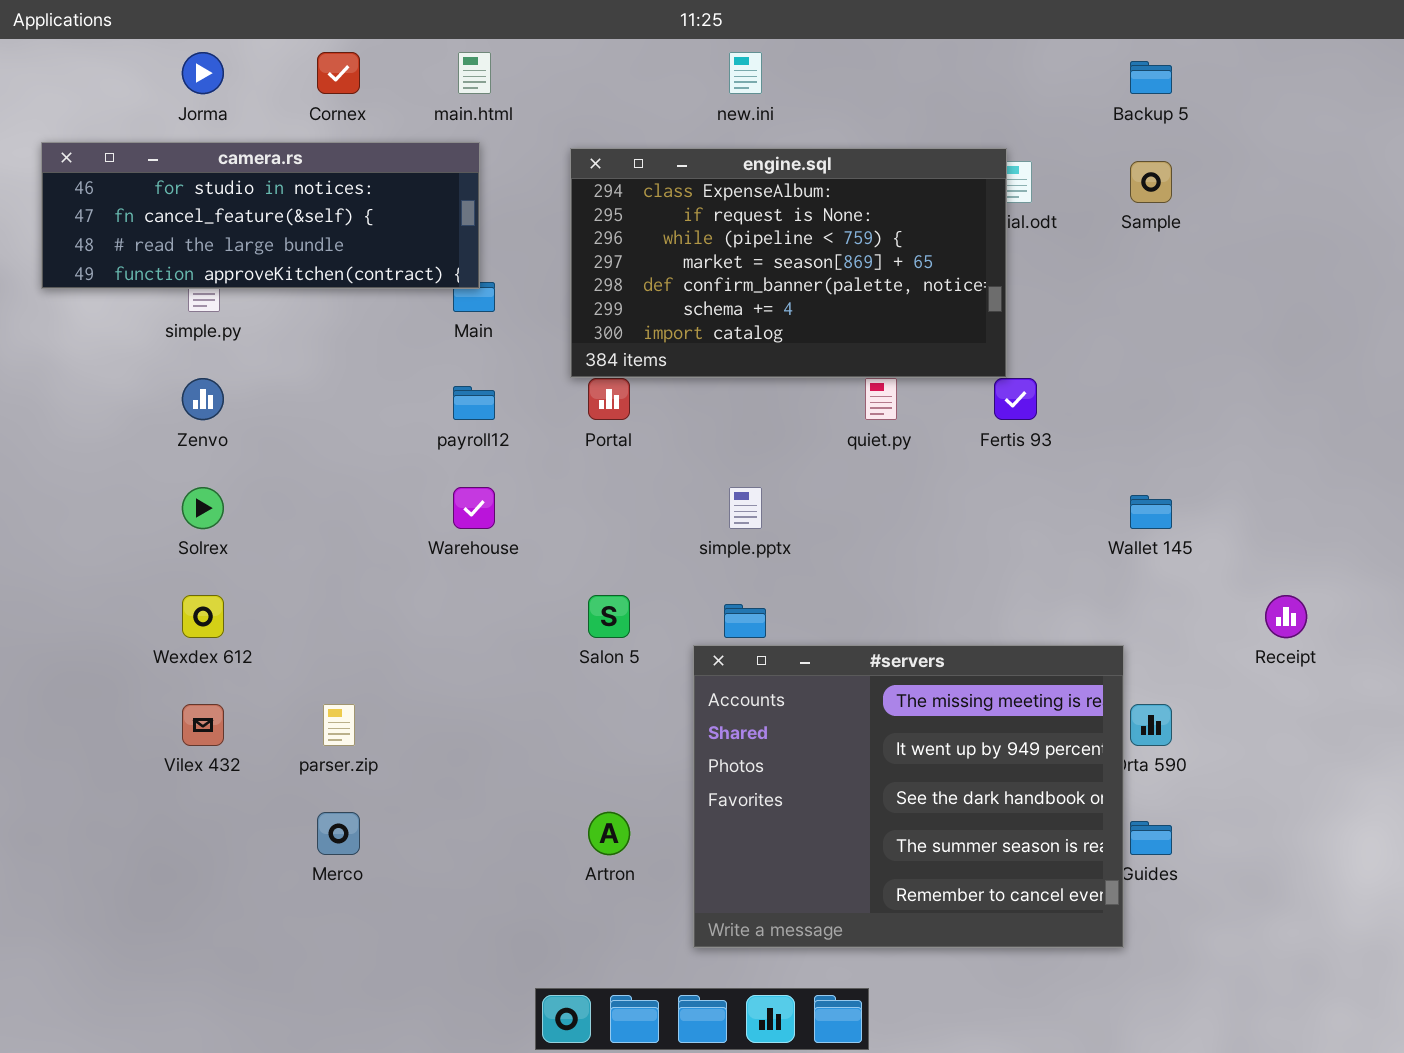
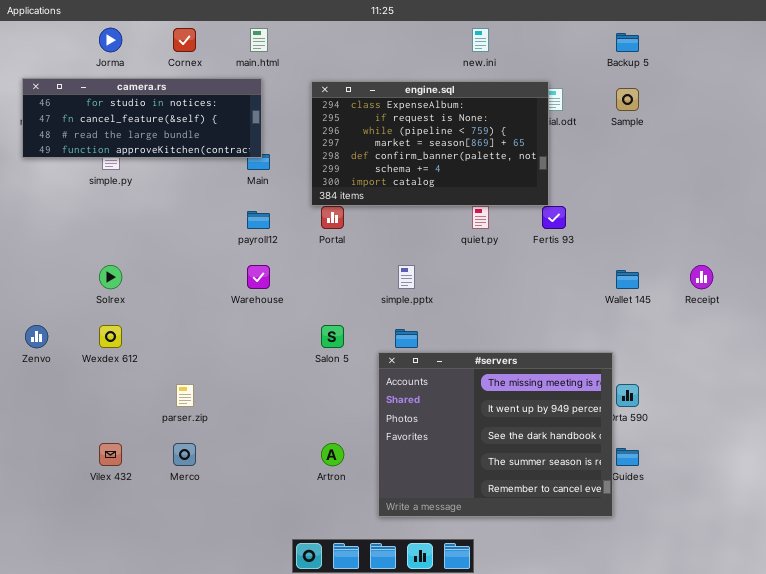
new.ini: [729,52,762,94] -> [472,28,489,52], moved
Zenvo: [182,378,224,420] -> [25,325,48,348], moved
Receipt: [1265,595,1307,638] -> [690,265,713,289], moved
Vilex 432: [182,704,224,746] -> [99,443,122,466], moved

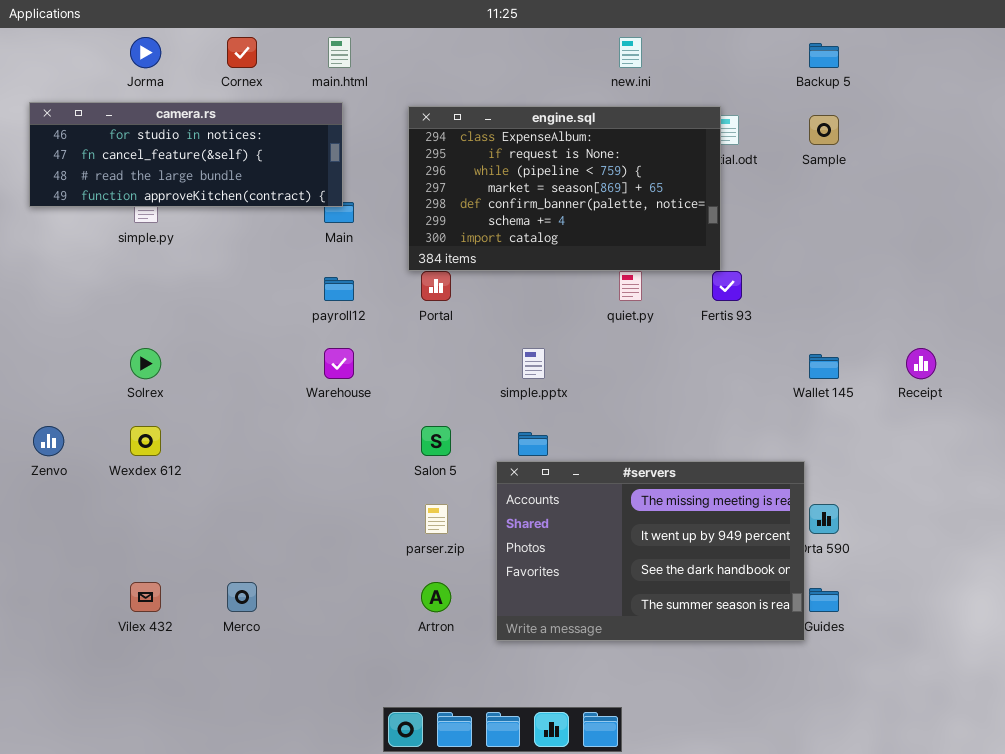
#servers: [378,352,613,517] -> [496,461,805,641], resized
parser.zip: [176,384,194,407] -> [425,504,448,534], moved

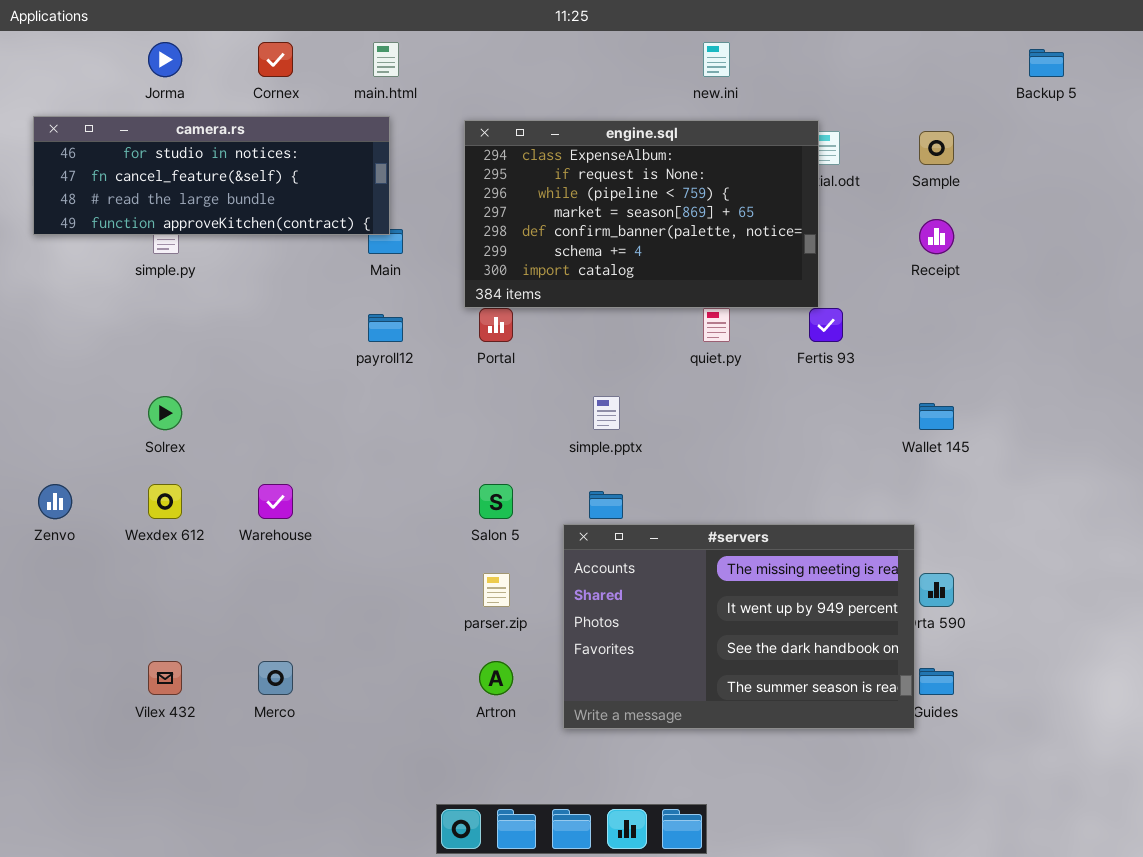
Backup 5: [809,43,839,68] -> [1029,49,1064,77], moved
Warehouse: [324,348,354,379] -> [258,484,293,519], moved
Receipt: [906,348,936,379] -> [919,219,954,254], moved

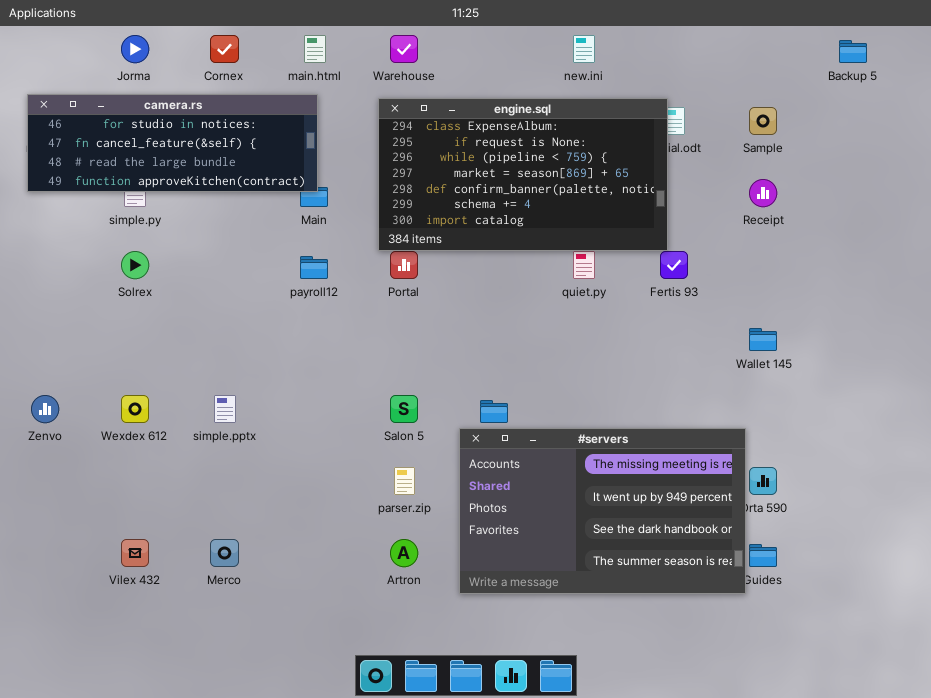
Solrex: [148,396,182,430] -> [121,251,149,279], moved
simple.pptx: [593,396,620,430] -> [214,395,236,423], moved
Warehouse: [258,484,293,519] -> [390,35,418,63], moved

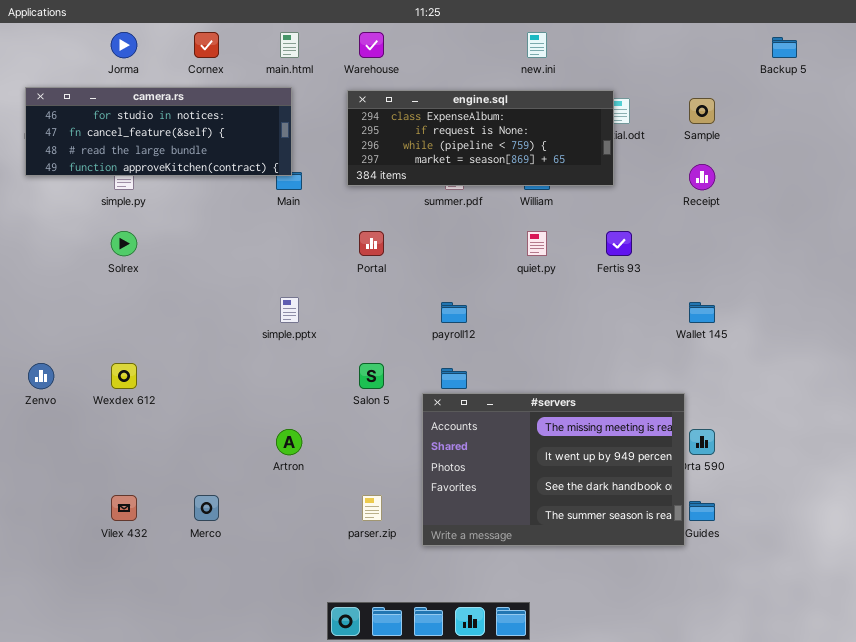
engine.sql: [378,98,668,251] -> [347,90,614,186], resized
payroll12: [300,256,328,279] -> [441,302,467,323], moved
simple.pptx: [214,395,236,423] -> [280,297,299,323], moved
parser.zip: [394,467,415,495] -> [362,495,382,521], moved
Artron: [390,539,418,567] -> [276,429,302,455], moved

